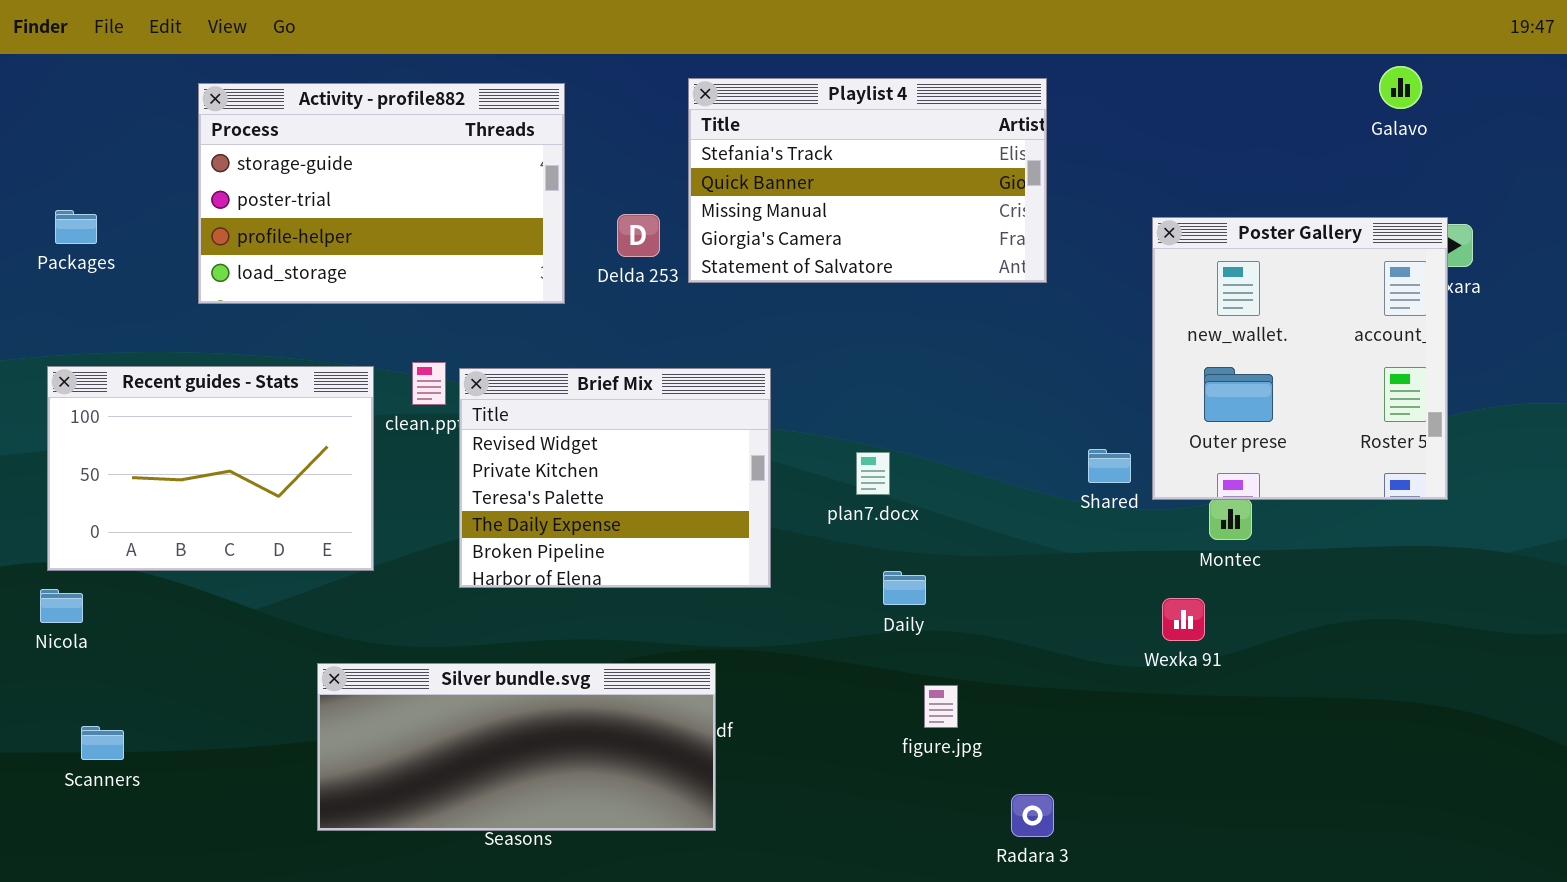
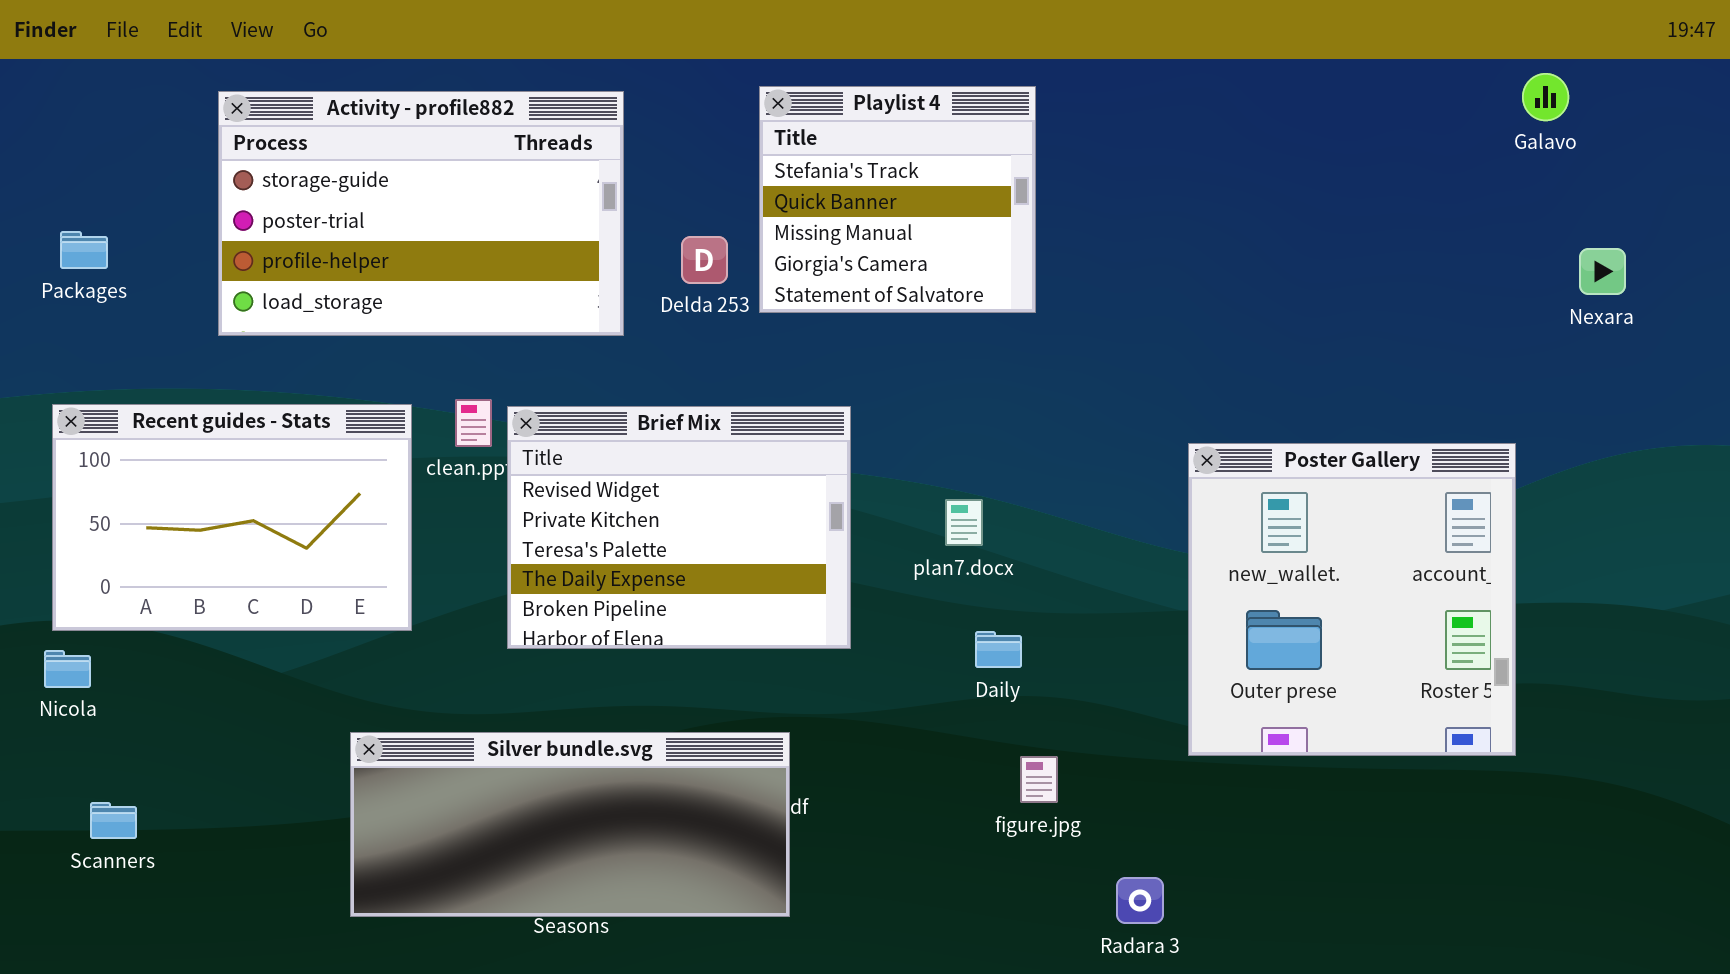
Playlist 4: [688,78,1047,283] -> [759,86,1036,313], resized
Poster Gallery: [1152,217,1448,500] -> [1188,443,1516,756], moved

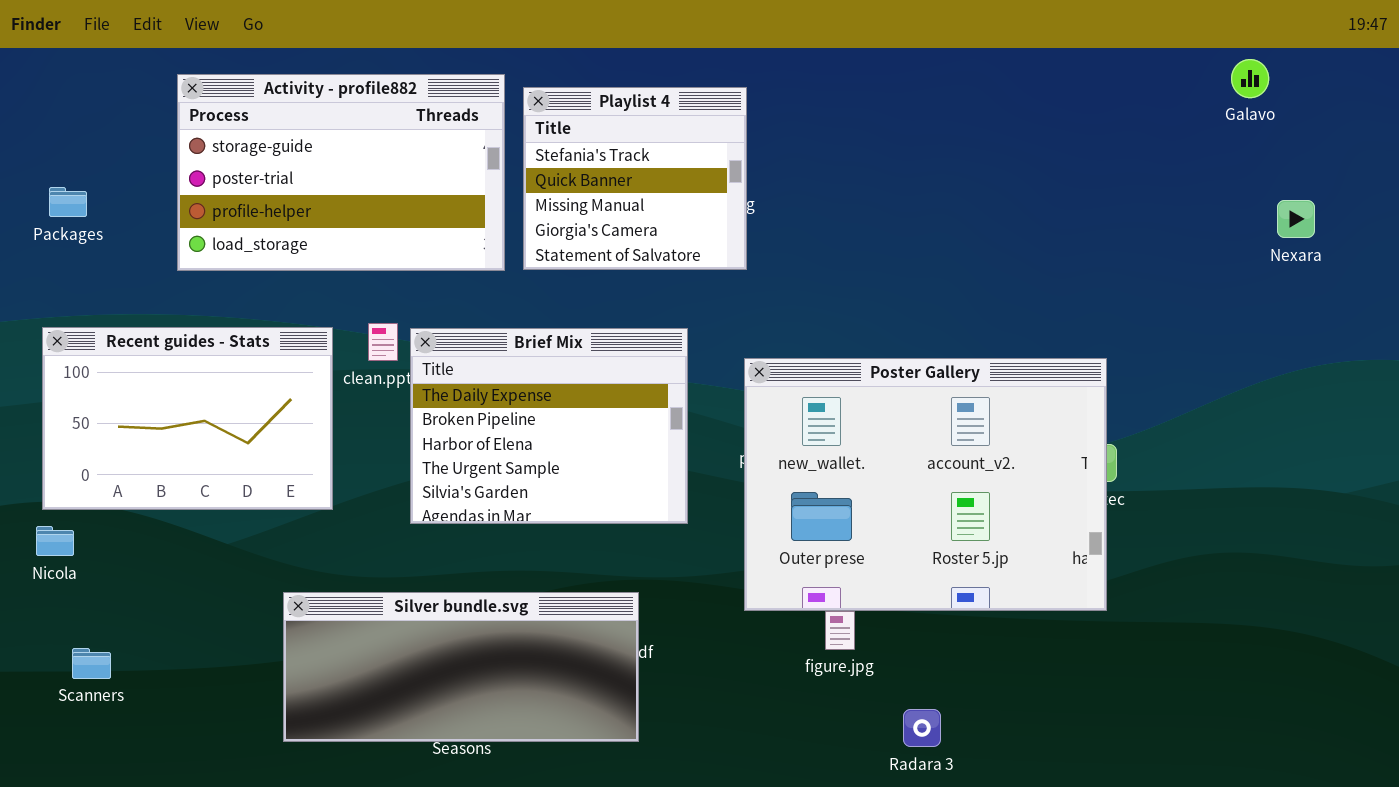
Playlist 4: [759,86,1036,313] -> [523,87,747,270], moved
Brief Mix: [507,406,851,649] -> [410,328,688,524], scrolled down 3 rows
Poster Gallery: [1188,443,1516,756] -> [744,358,1107,611], moved, resized

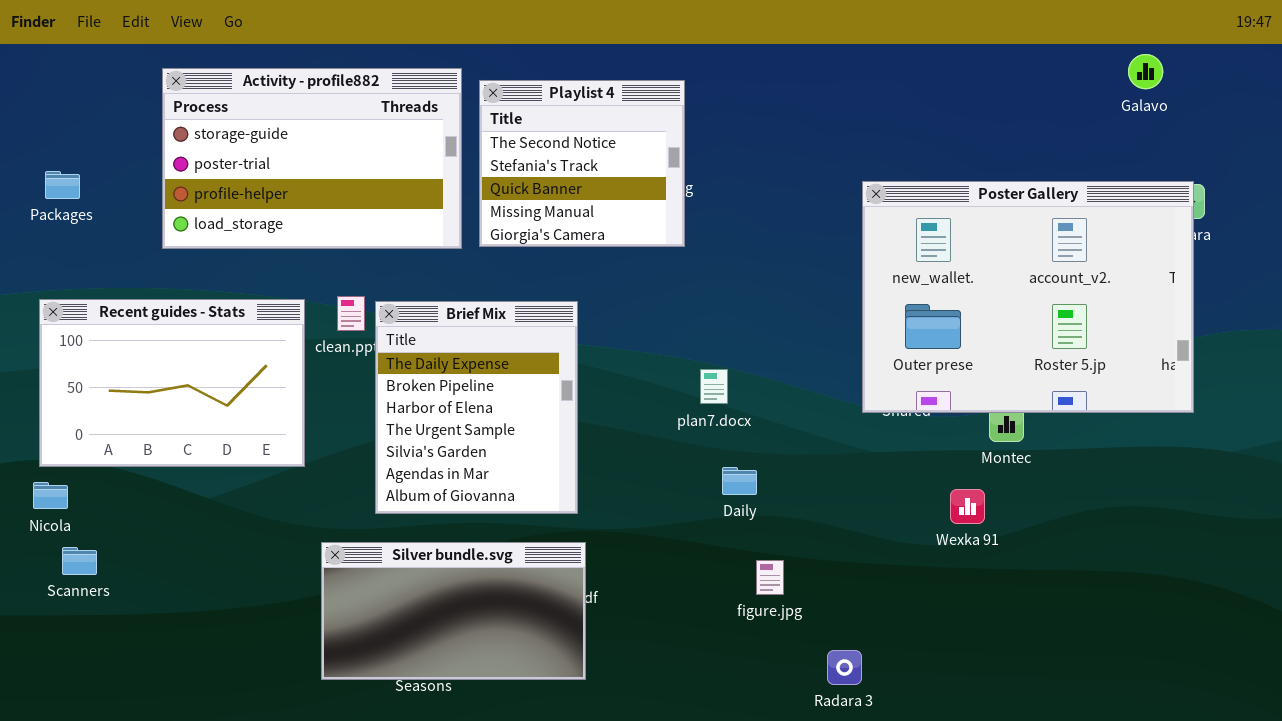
Playlist 4: [523,87,747,270] -> [479,80,685,247], scrolled up 1 row
Brief Mix: [410,328,688,524] -> [375,301,578,514], resized
Poster Gallery: [744,358,1107,611] -> [862,181,1194,413], moved
Silver bundle.svg: [283,592,639,742] -> [321,542,586,680], resized
Scanners: [72,648,111,679] -> [62,547,97,575], moved

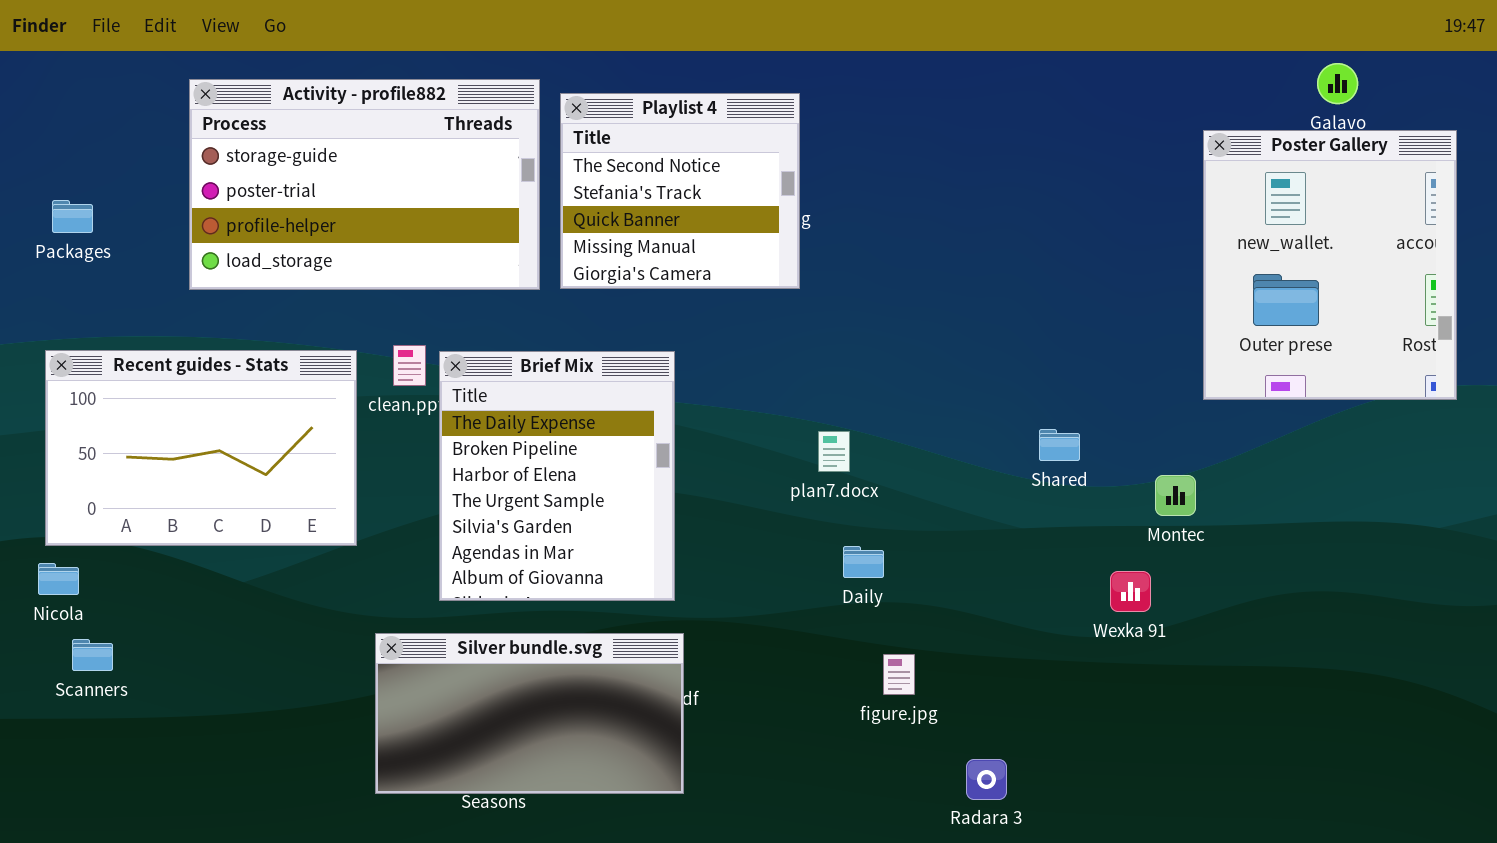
Poster Gallery: [862,181,1194,413] -> [1203,130,1457,400], moved, resized

